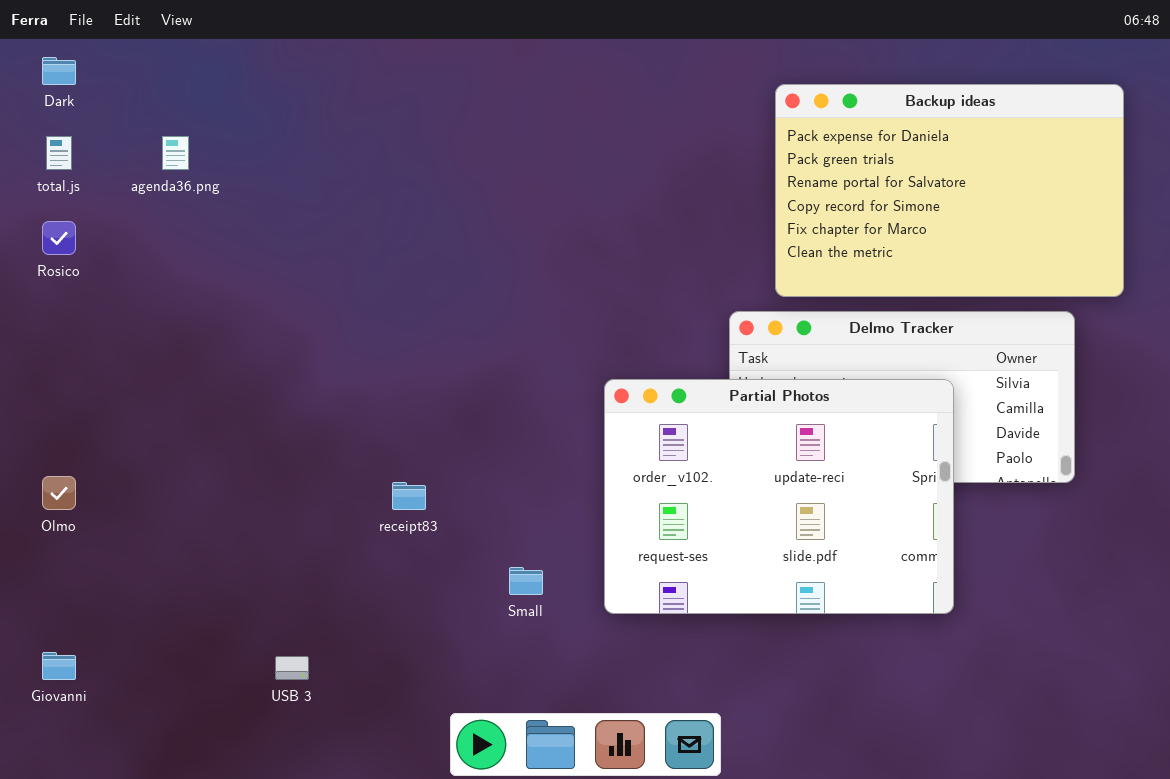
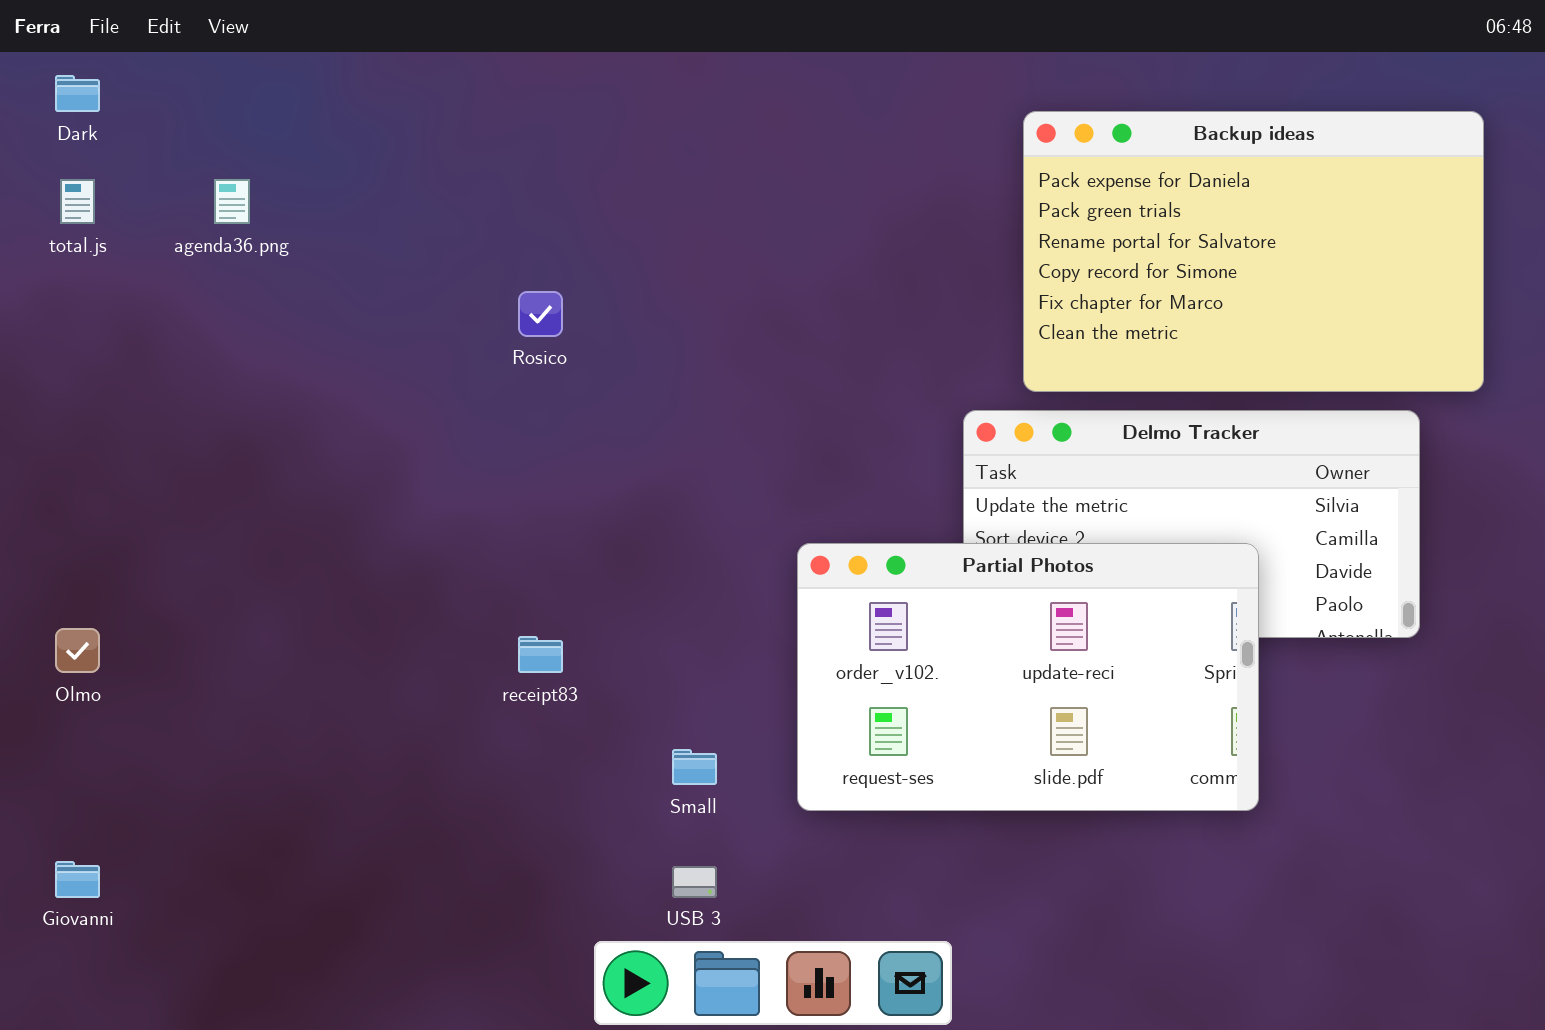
Rosico: [42,221,76,255] -> [518,291,563,337], moved
Partial Photos: [604,379,954,614] -> [797,543,1259,811], resized
USB 3: [275,656,309,680] -> [672,866,717,898], moved

